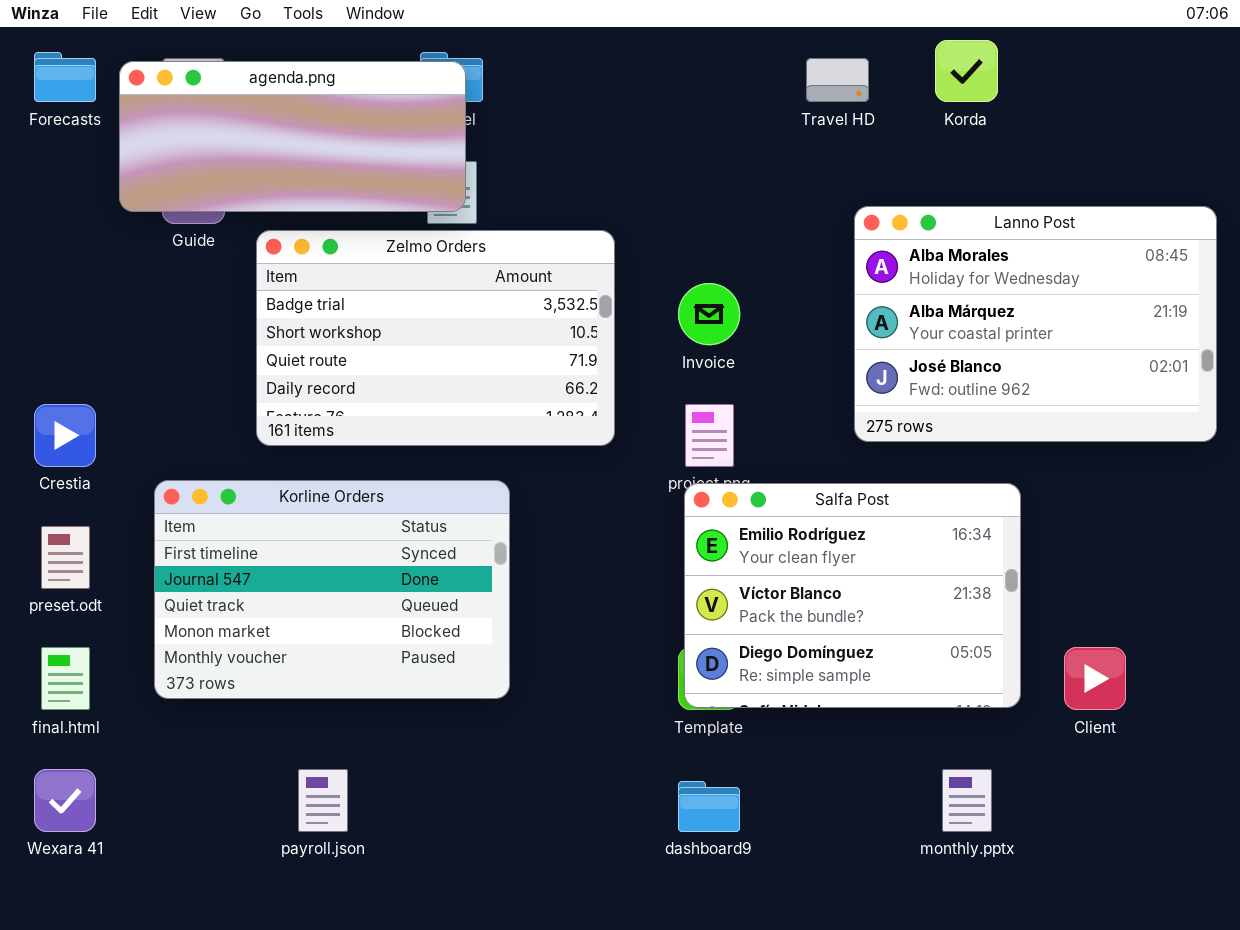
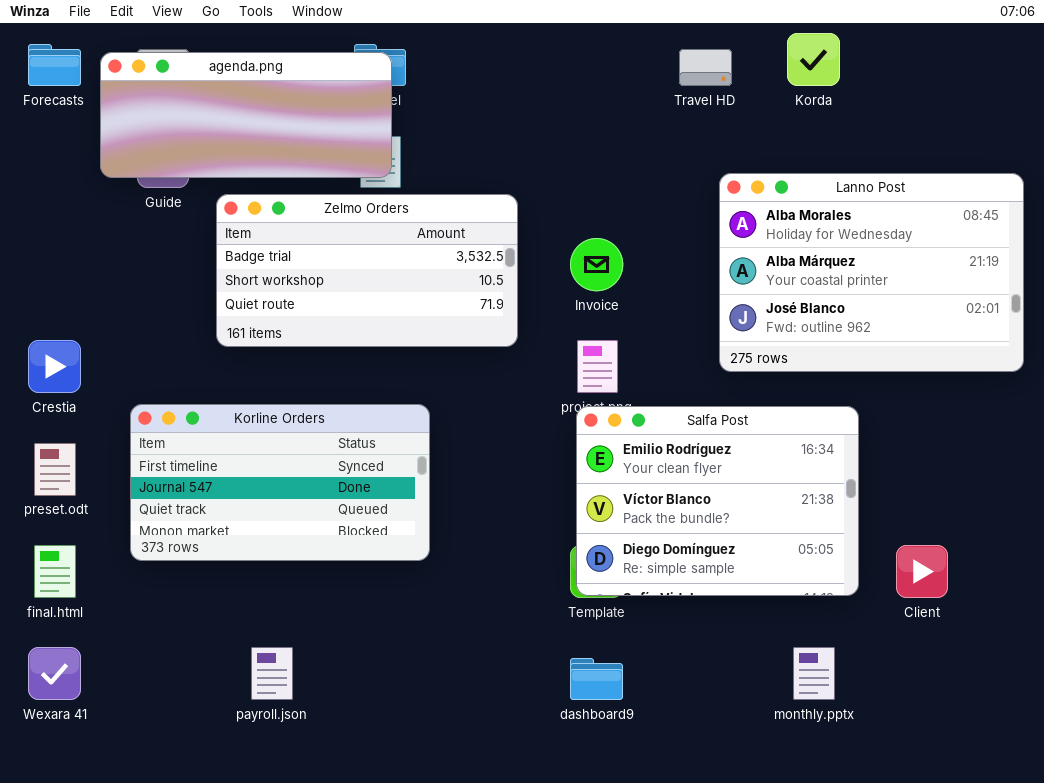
Zelmo Orders: [256,230,615,446] -> [216,194,518,347], resized
Korline Orders: [154,480,510,699] -> [130,404,430,561], resized

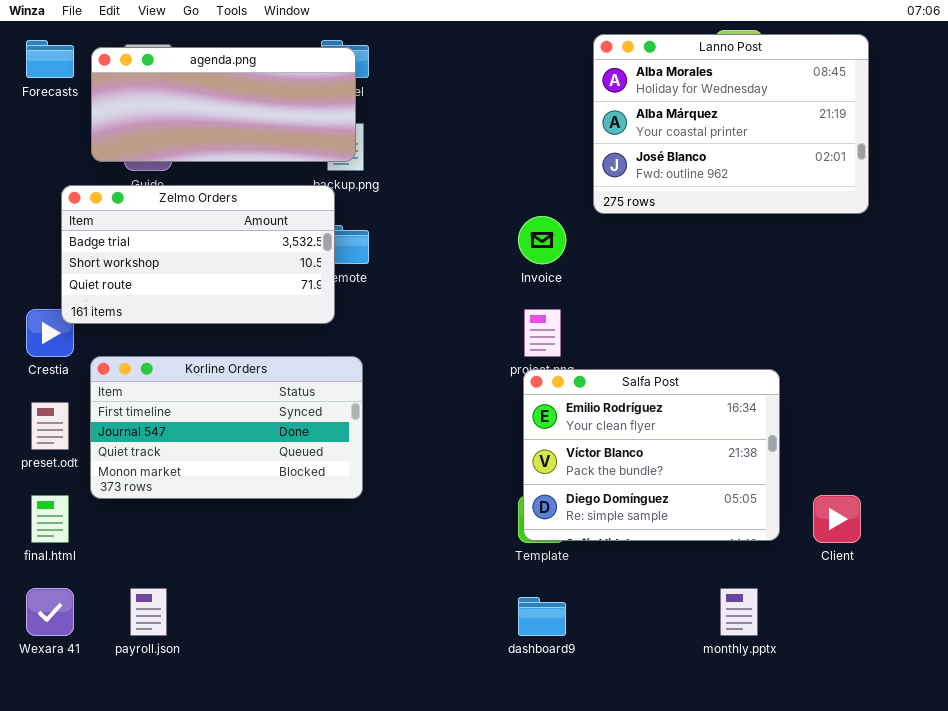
Lanno Post: [719,173,1024,372] -> [593,34,869,214], moved
Zelmo Orders: [216,194,518,347] -> [61,185,335,324], moved
Korline Orders: [130,404,430,561] -> [90,356,363,499], moved
payroll.json: [251,647,293,700] -> [130,588,167,636], moved

